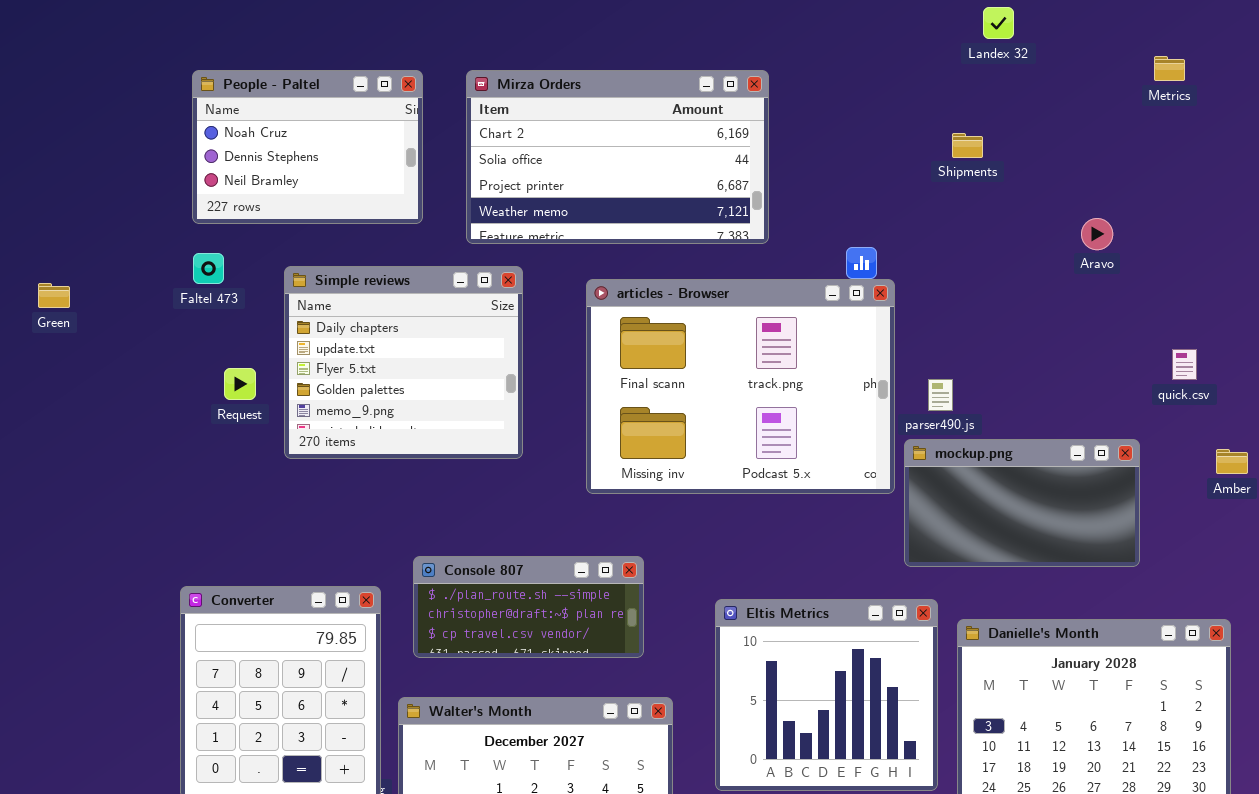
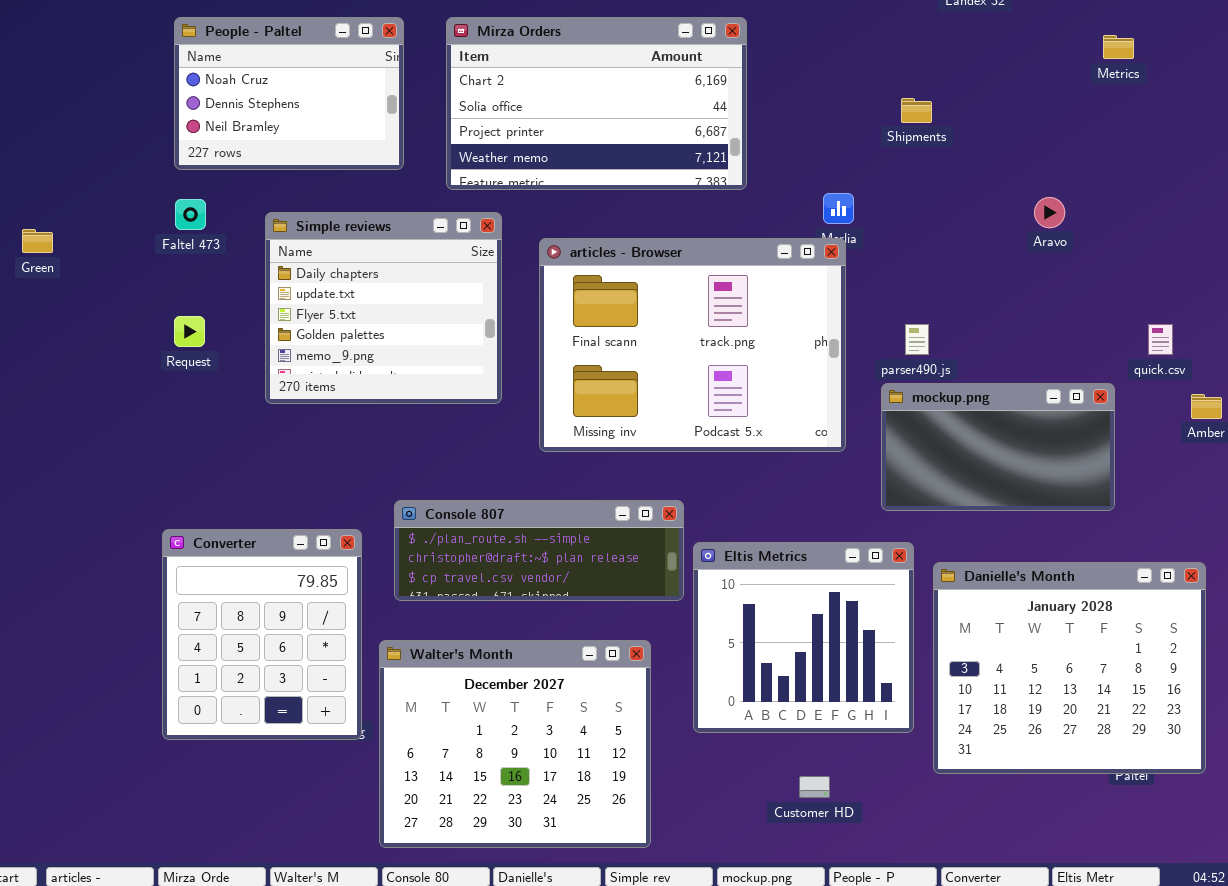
Metrics: [1154,56,1185,81] -> [1103,35,1134,59], moved
Shipments: [952,133,983,158] -> [901,98,932,123], moved
Aravo: [1081,218,1113,250] -> [1034,197,1065,228], moved
articles - Browser: [586,279,895,494] -> [539,238,846,452], moved
quick.csv: [1172,349,1197,380] -> [1148,324,1173,355], moved
Request: [224,368,256,400] -> [174,316,205,347], moved
Console 807: [413,556,644,658] -> [394,500,684,601], resized

